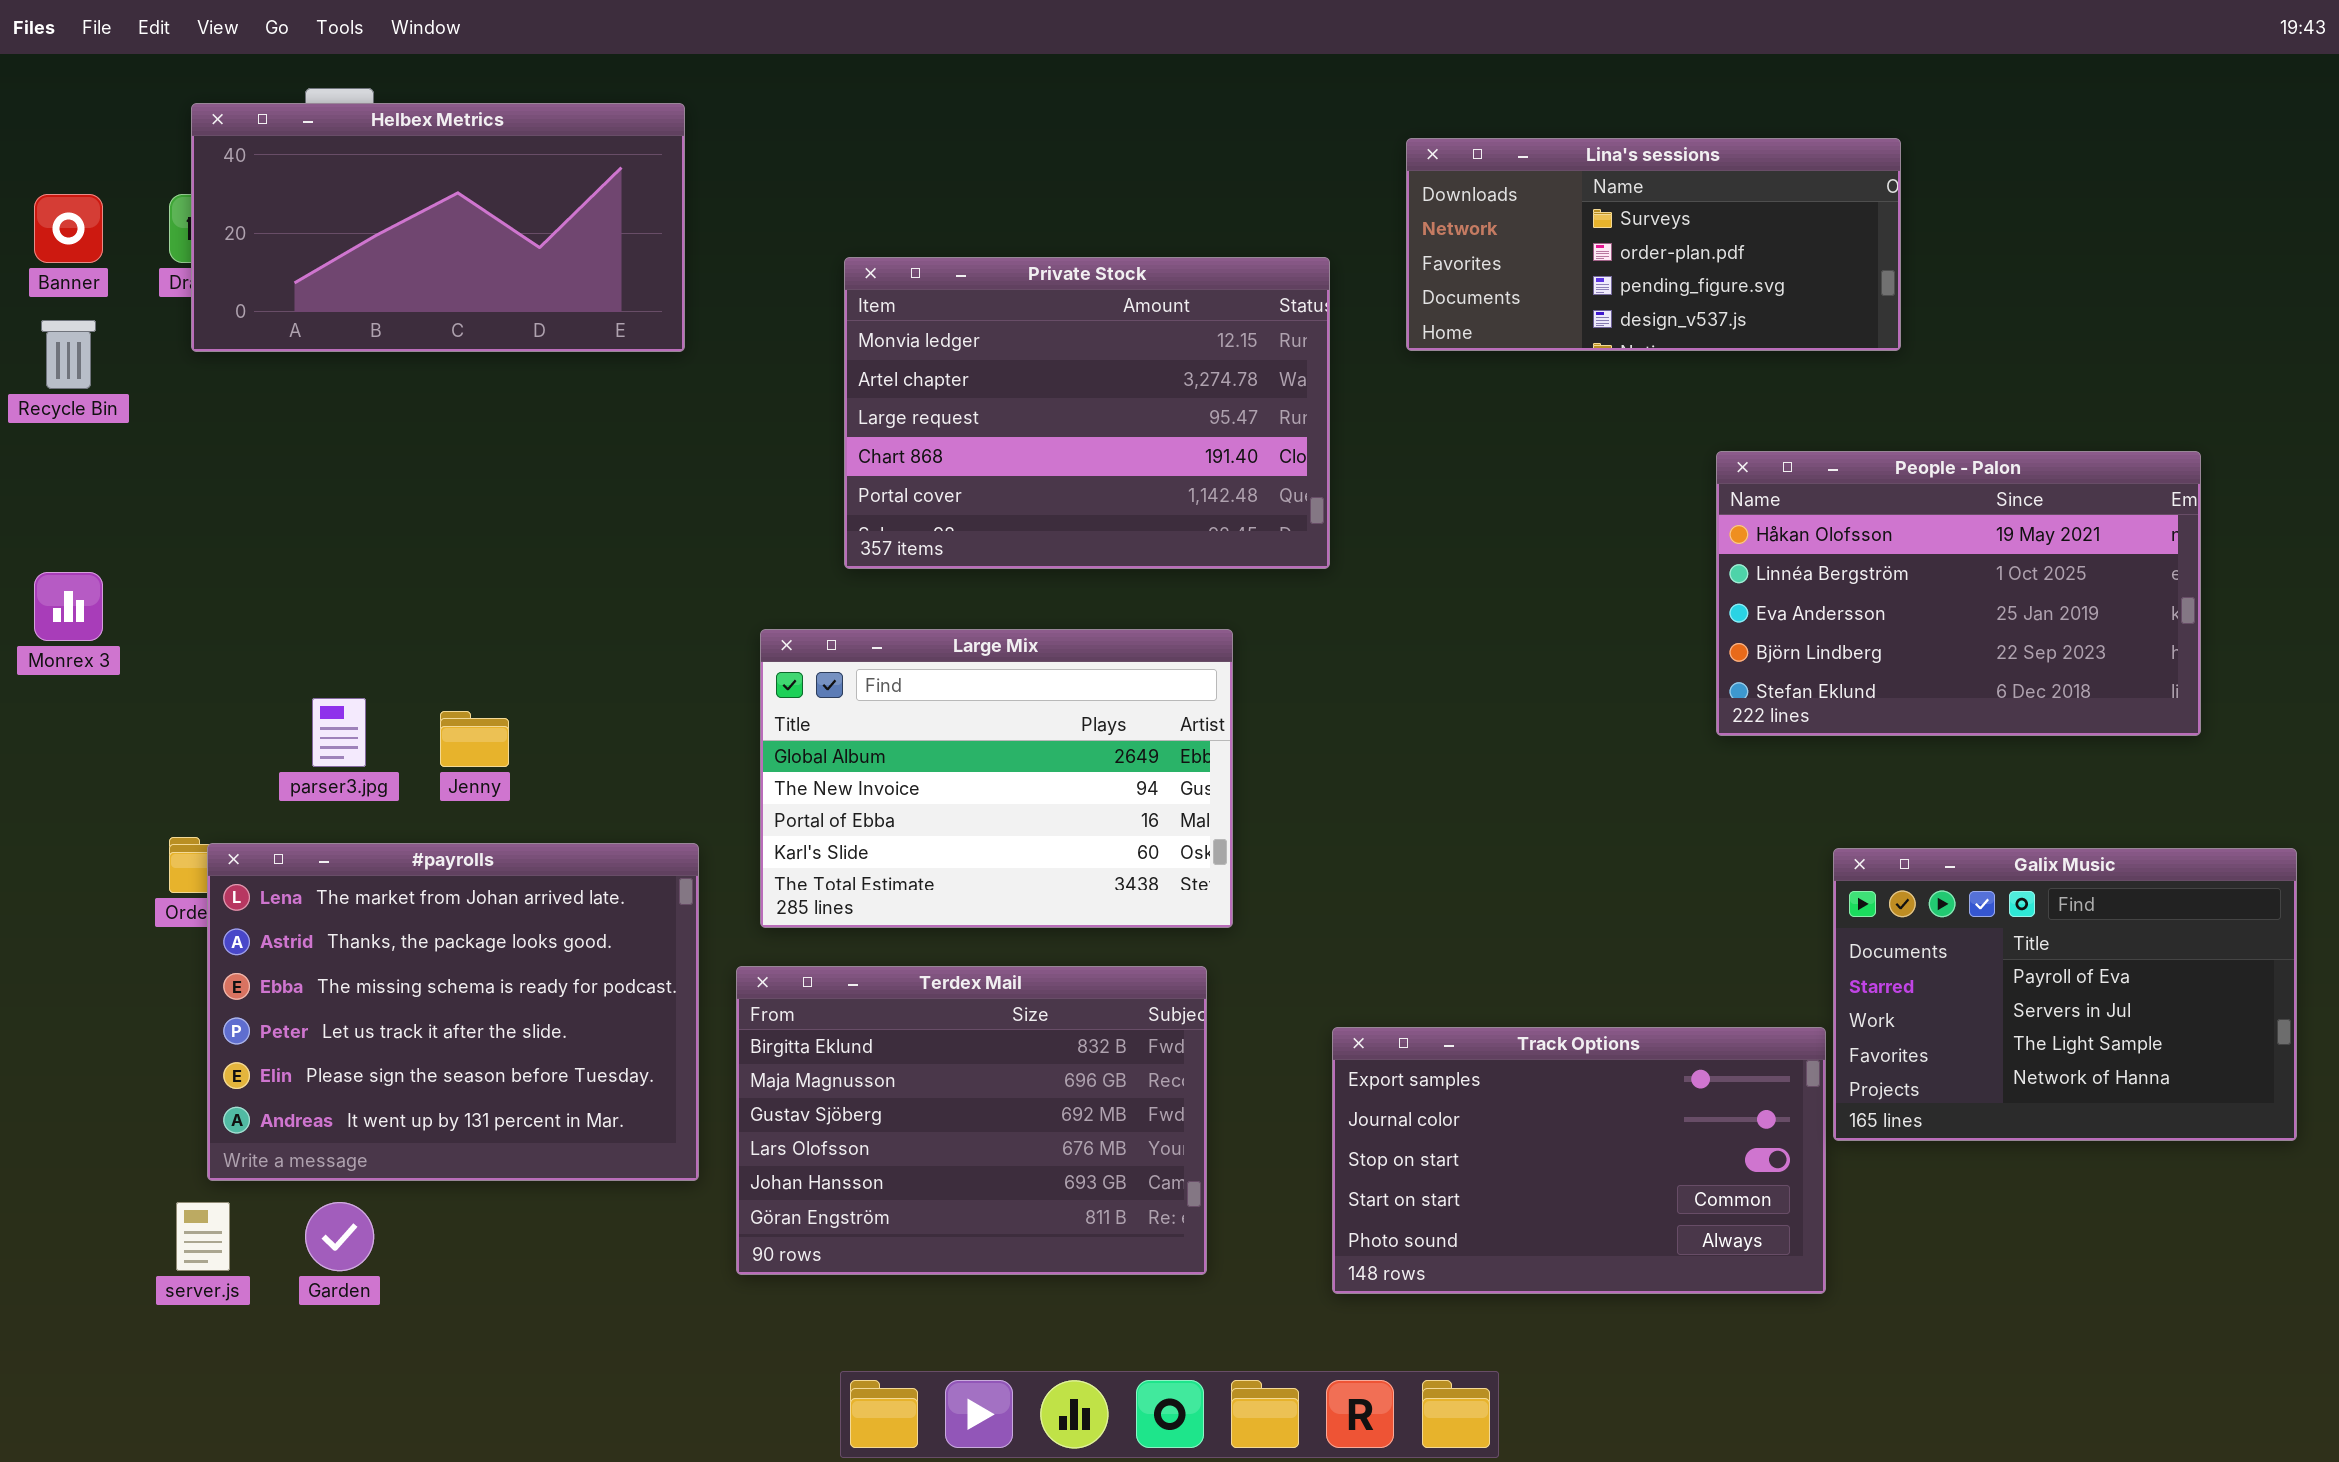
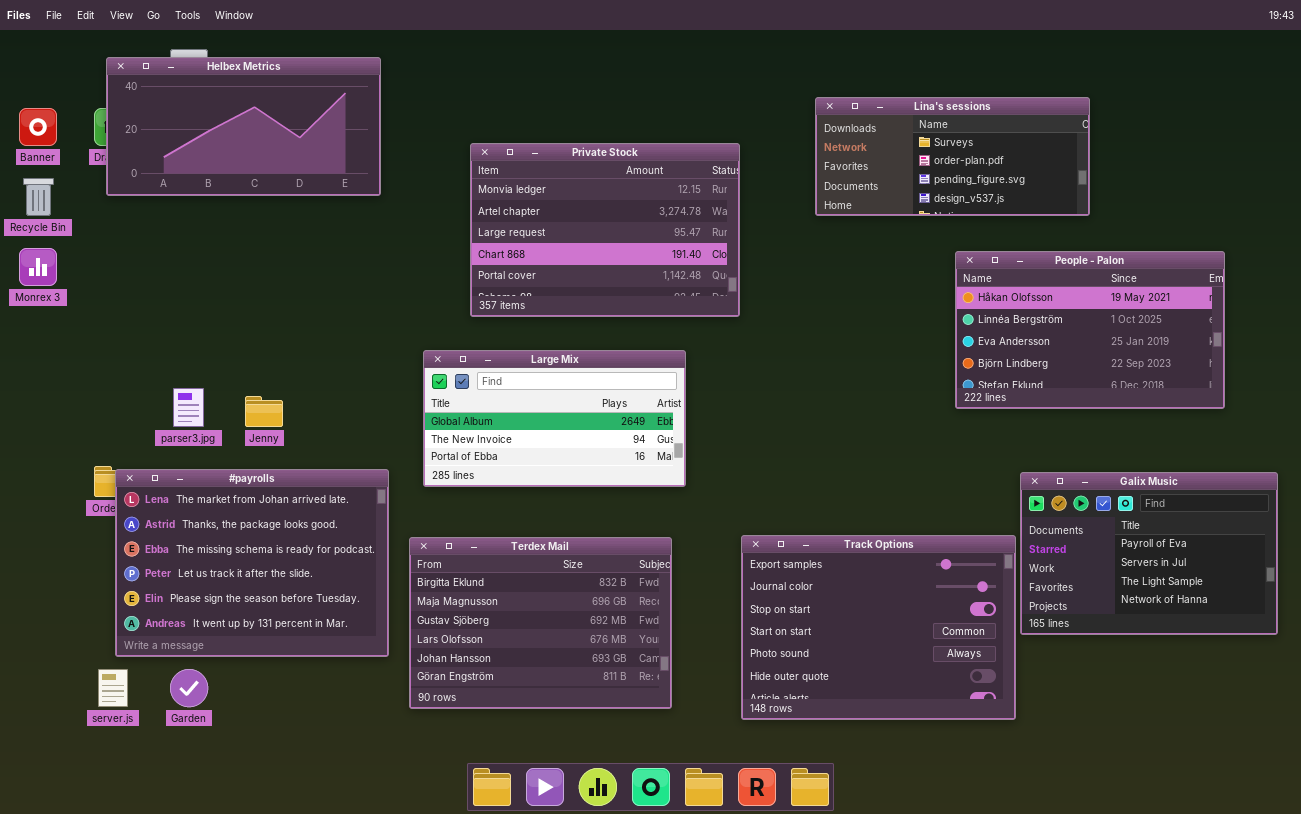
Lina's sessions: [1406,138,1901,351] -> [815,97,1090,216], moved
Monrex 3: [34,572,103,641] -> [19,248,57,286], moved
Large Mix: [760,629,1233,928] -> [423,350,686,487], resized
Track Options: [1332,1027,1826,1294] -> [741,535,1016,720], resized

